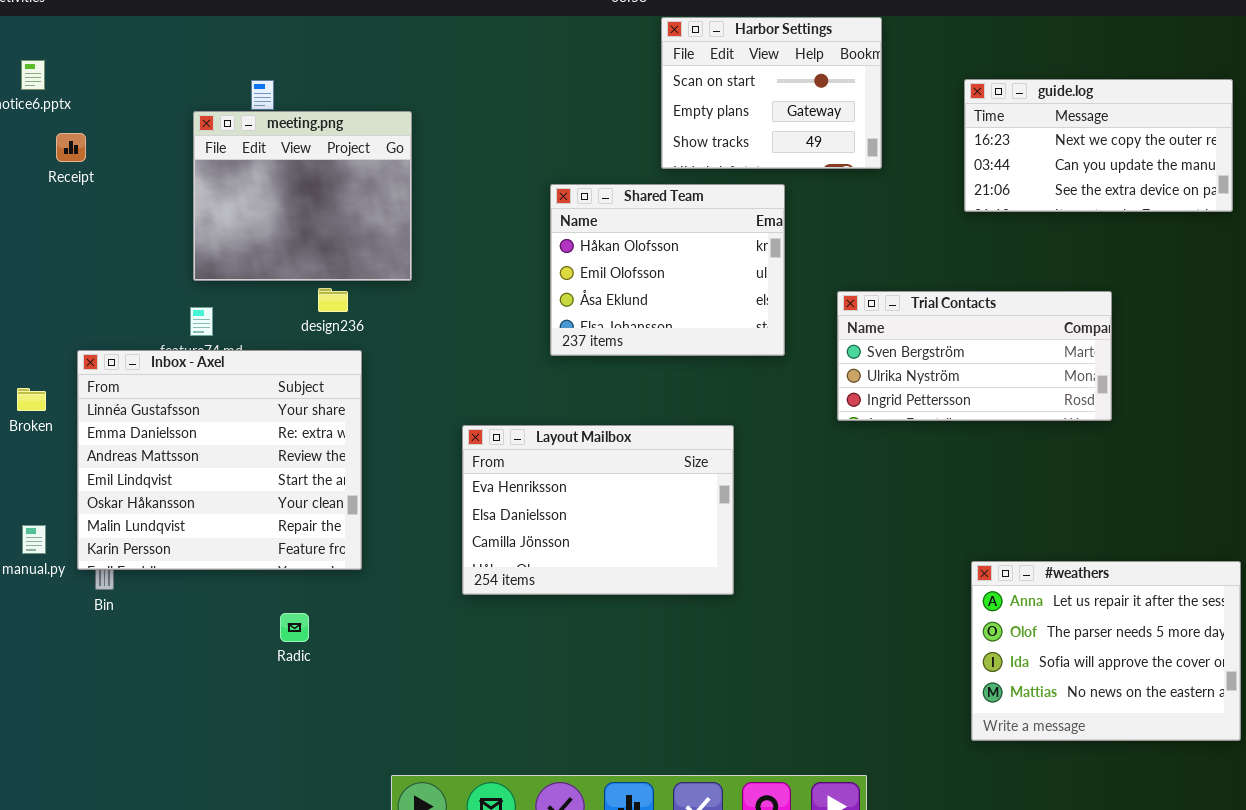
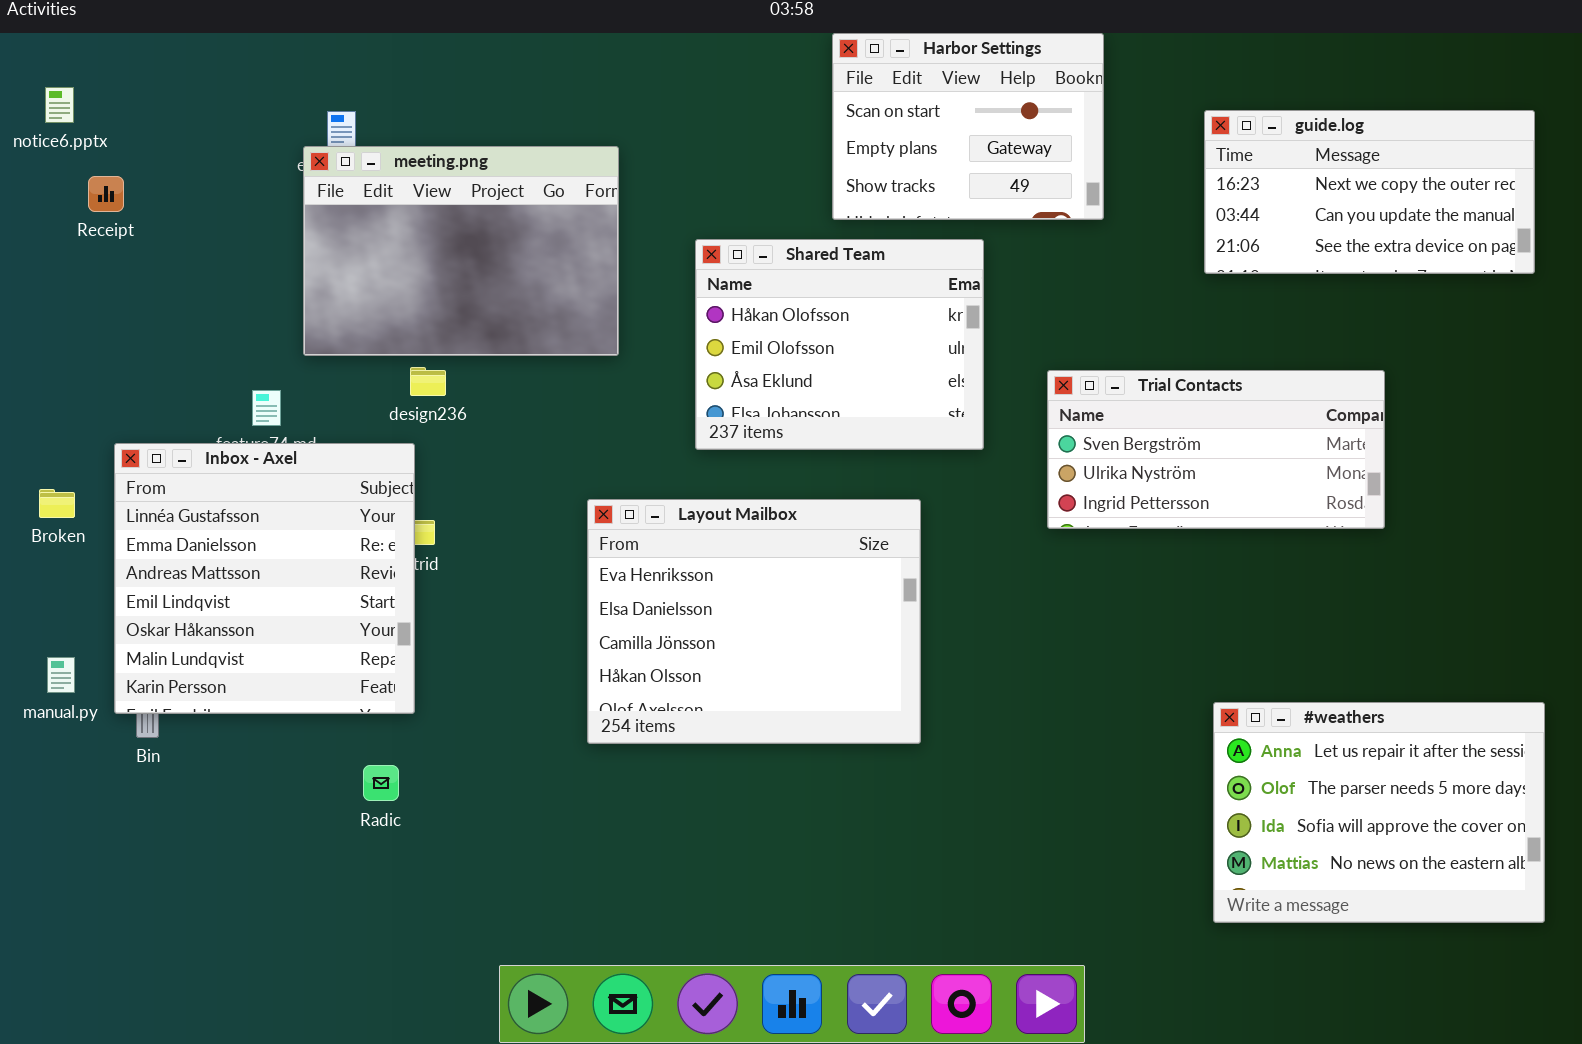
meeting.png: [193,111,412,281] -> [303,146,619,356], moved, resized
Inbox - Axel: [77,350,362,570] -> [114,443,415,714], resized
Layout Mailbox: [462,425,734,595] -> [587,499,921,744], resized

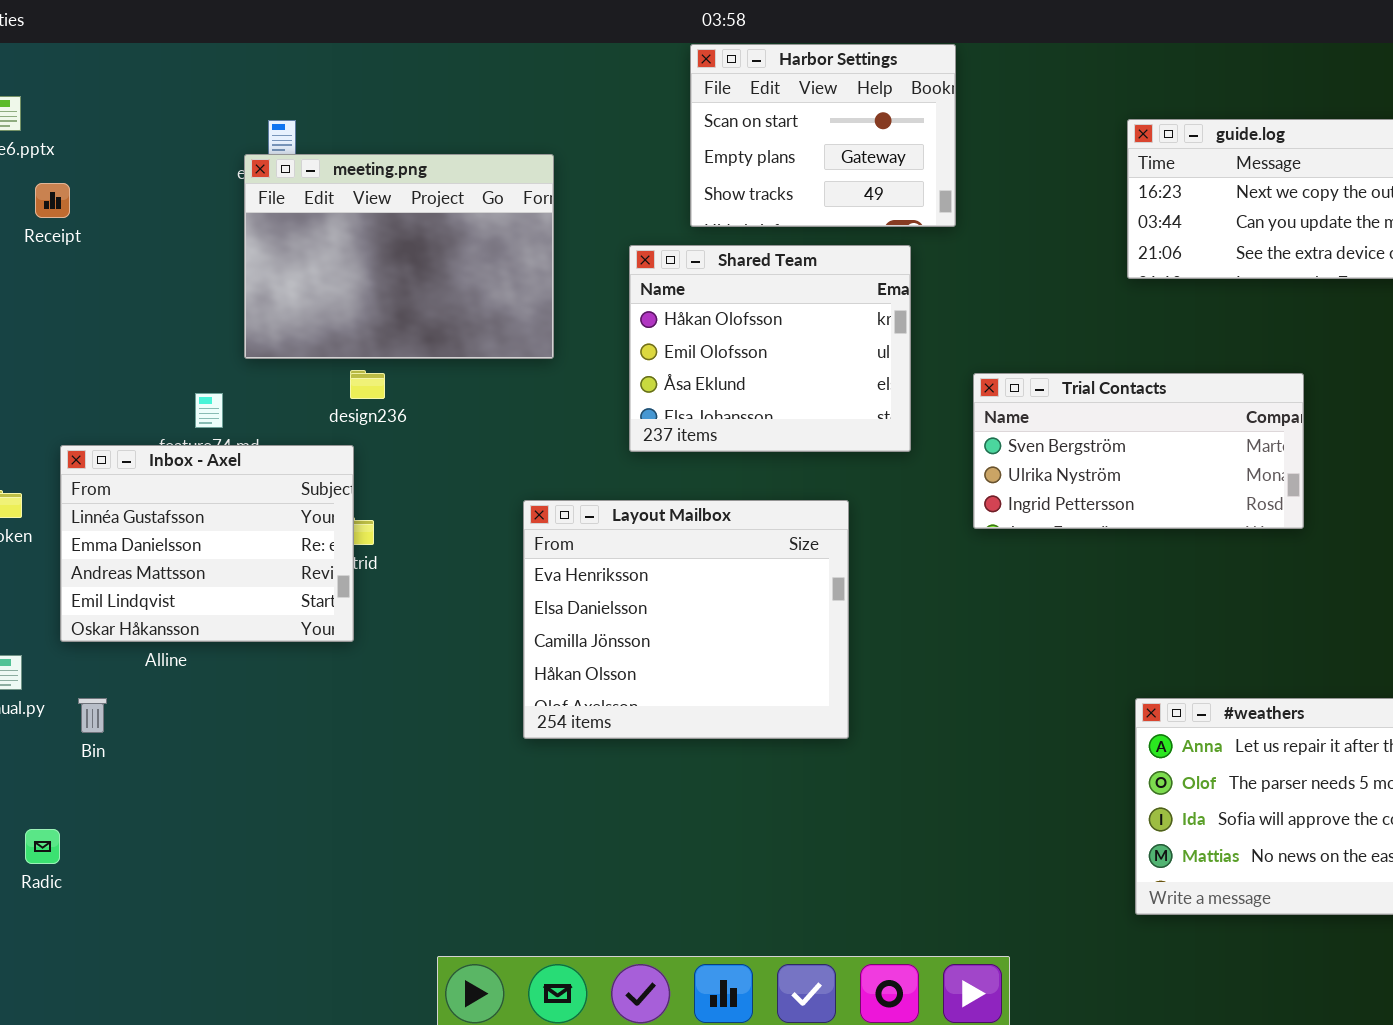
Harbor Settings: [832,33,1104,220] -> [690,44,956,227], moved
Inbox - Axel: [114,443,415,714] -> [60,445,354,642], resized
Radic: [363,765,399,801] -> [25,829,60,864], moved

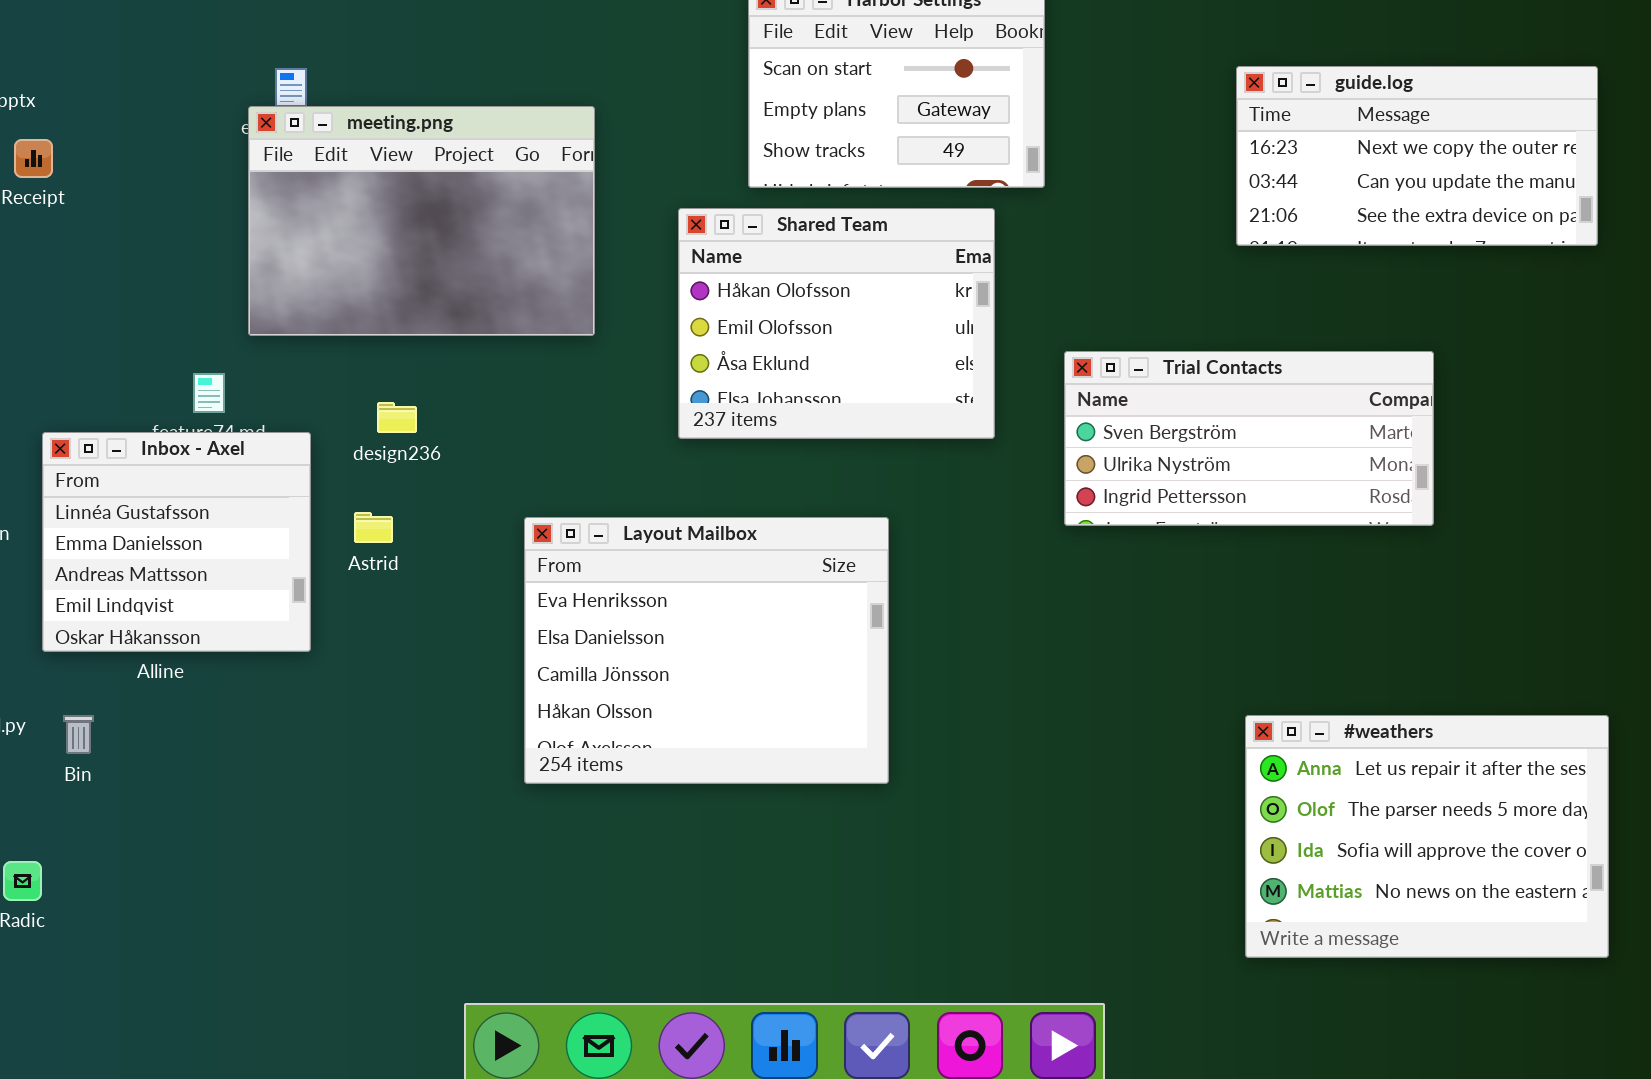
design236: [350,370,385,399] -> [377,402,417,433], moved
Inbox - Axel: [60,445,354,642] -> [42,432,311,652], resized
Layout Mailbox: [523,500,849,739] -> [524,517,889,784], moved

